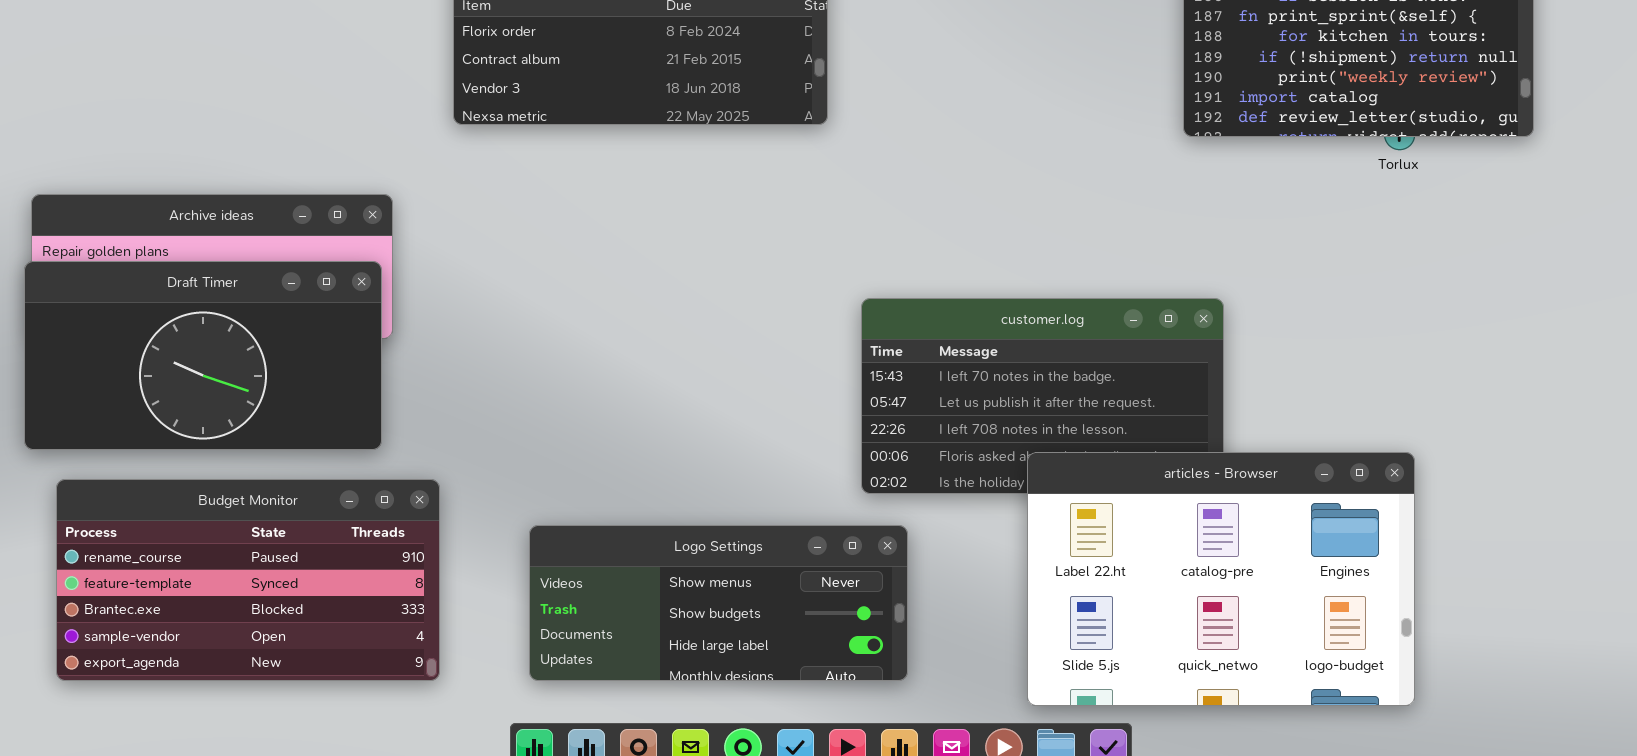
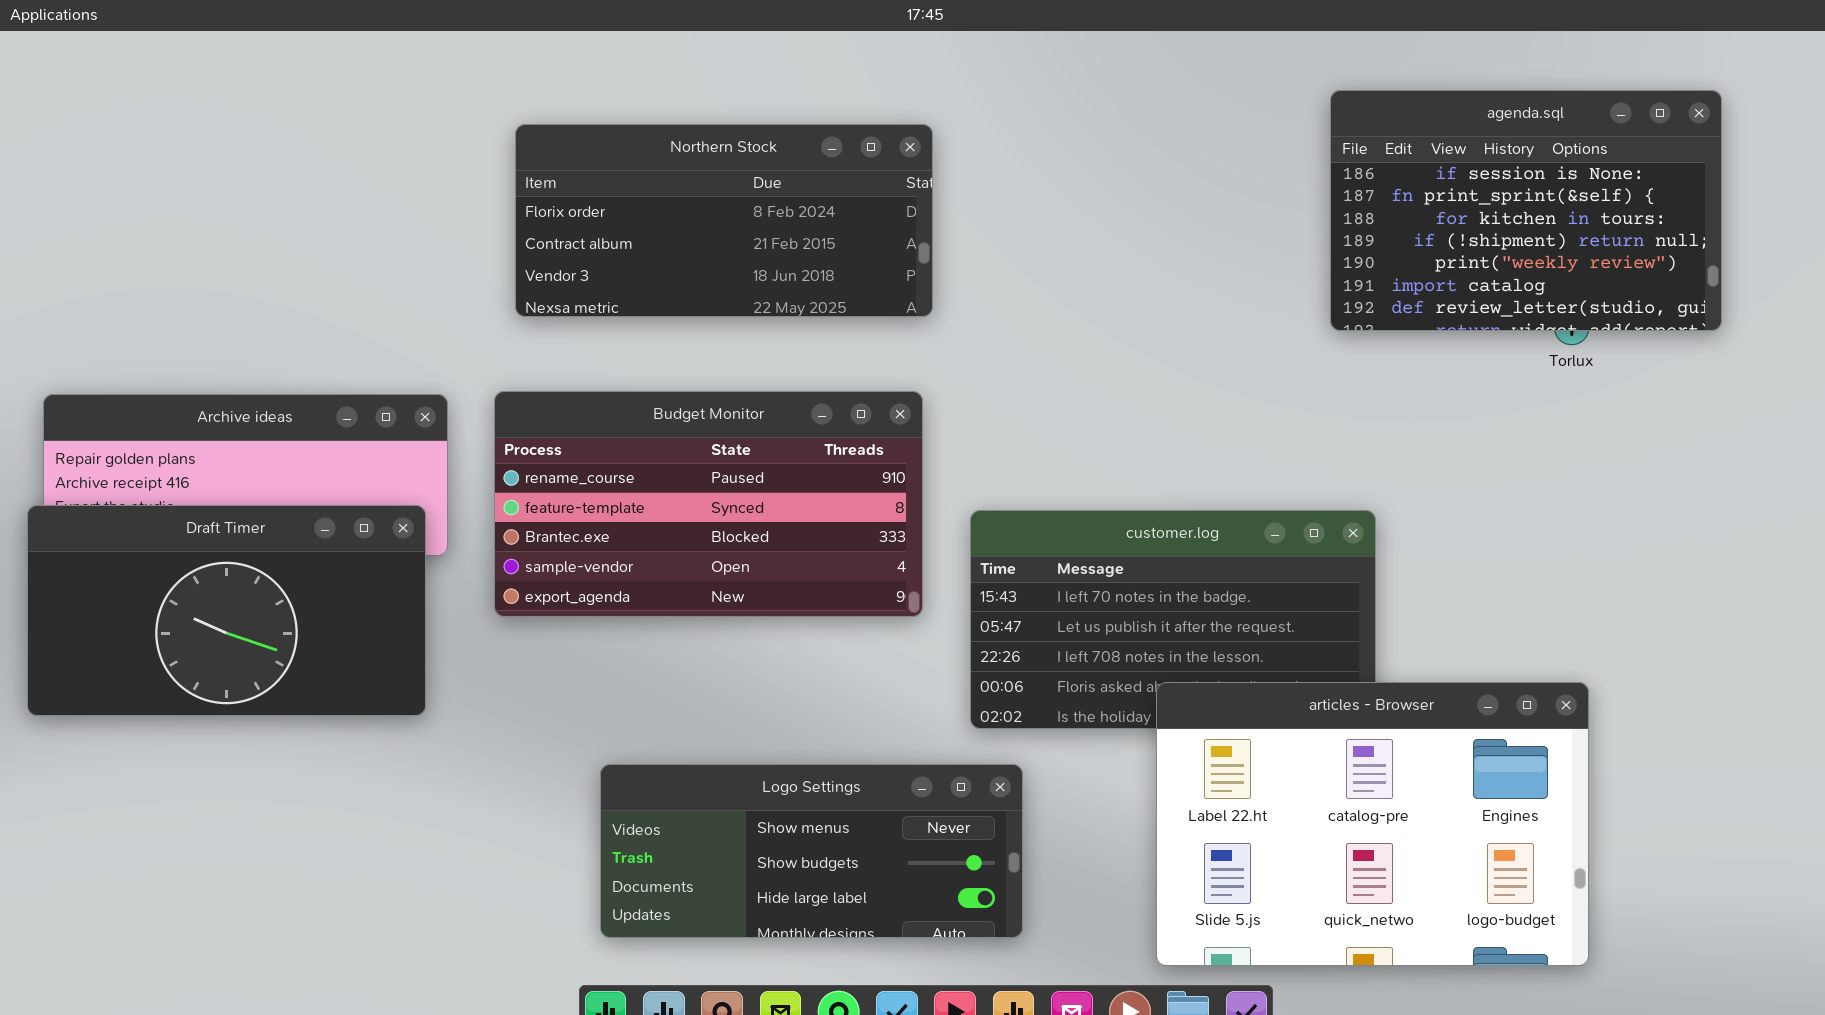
Draft Timer: [24,261,382,450] -> [27,505,426,716], moved
Budget Monitor: [56,479,440,681] -> [494,391,923,617], moved

